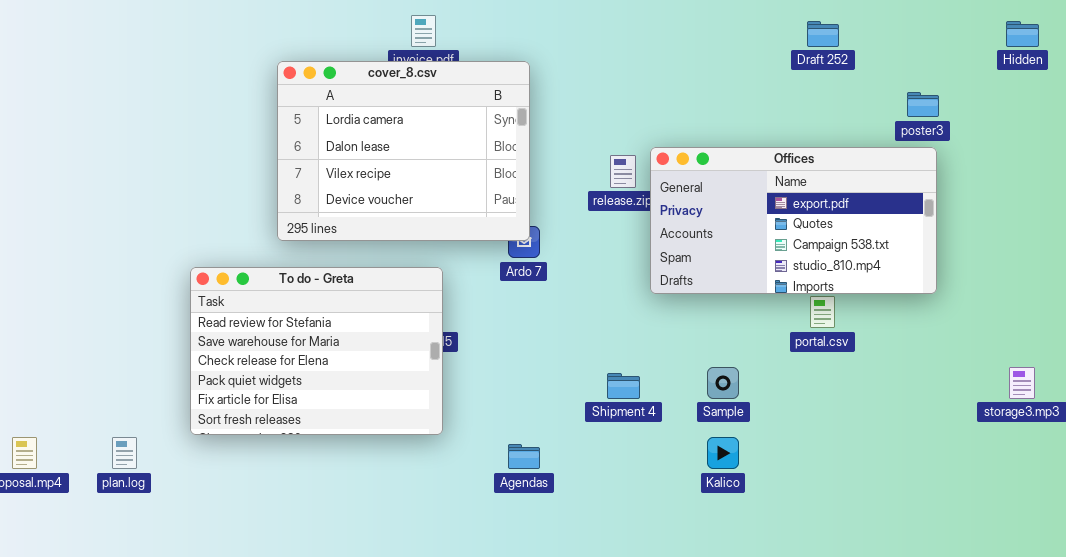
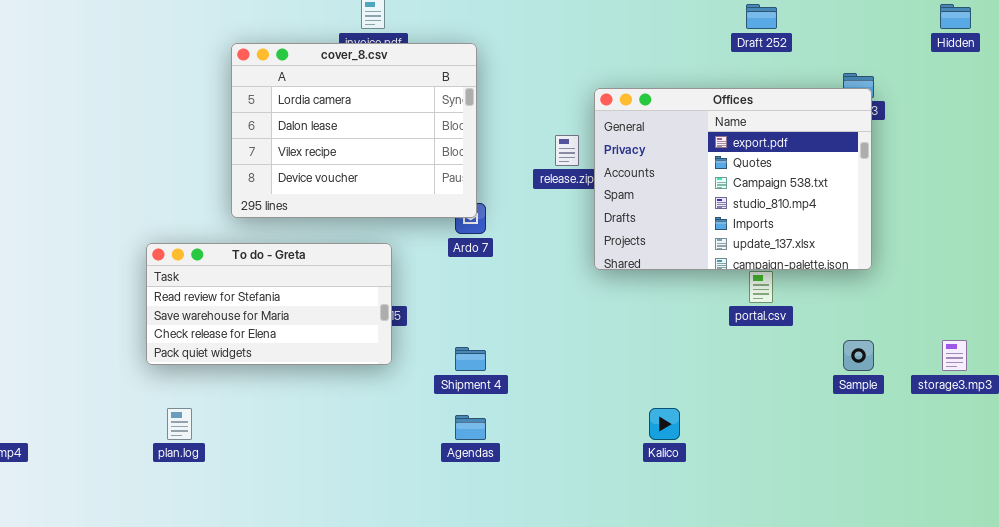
Offices: [650,147,937,294] -> [594,88,872,270], resized
To do - Greta: [190,267,443,435] -> [146,243,392,365], resized
Sample: [707,367,739,399] -> [843,340,874,371], moved
Shipment 4: [607,373,640,399] -> [455,347,486,371], moved
plan.log: [112,437,137,469] -> [167,408,192,440], moved

